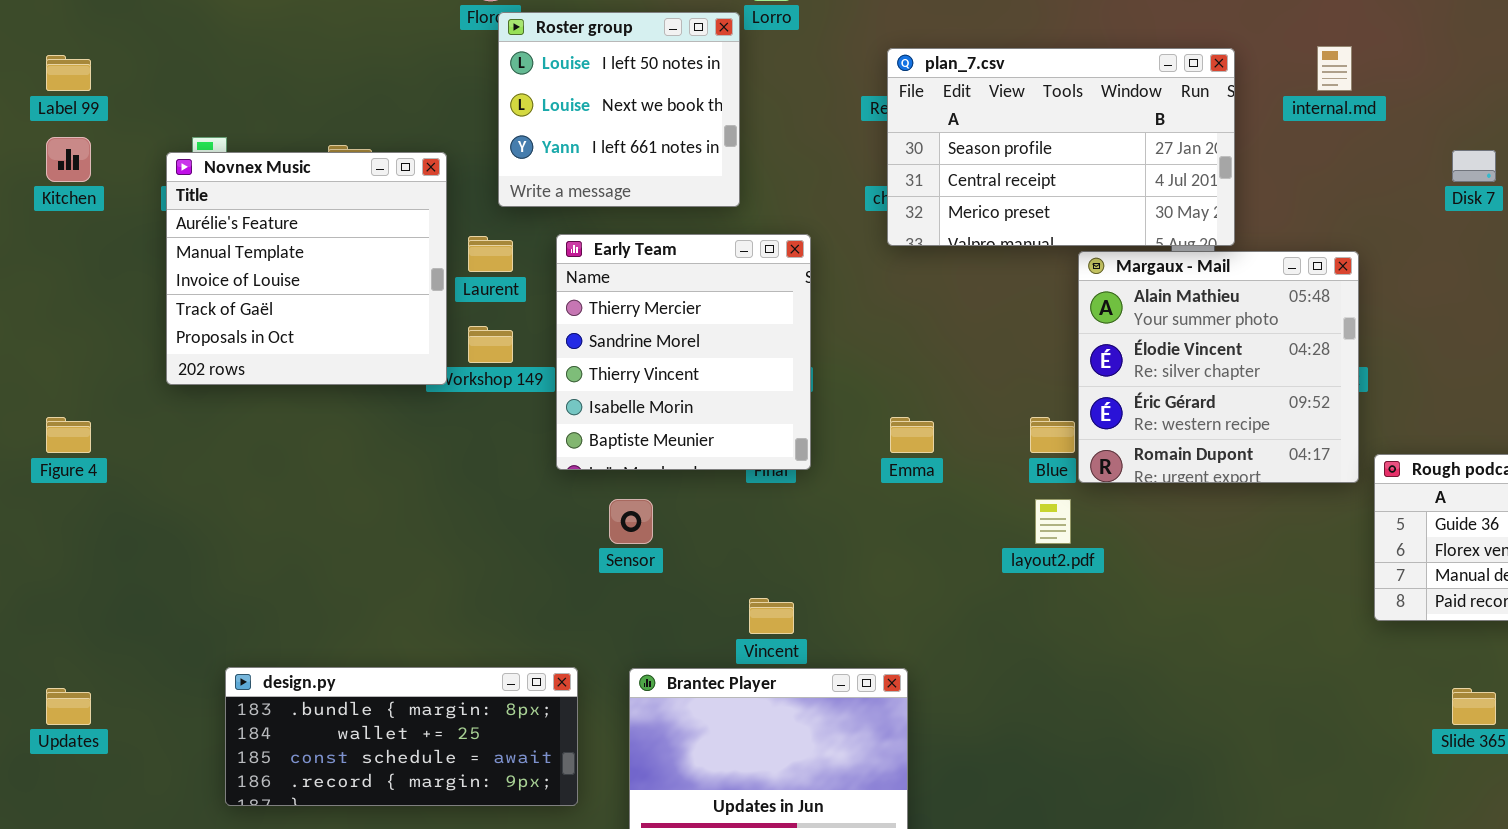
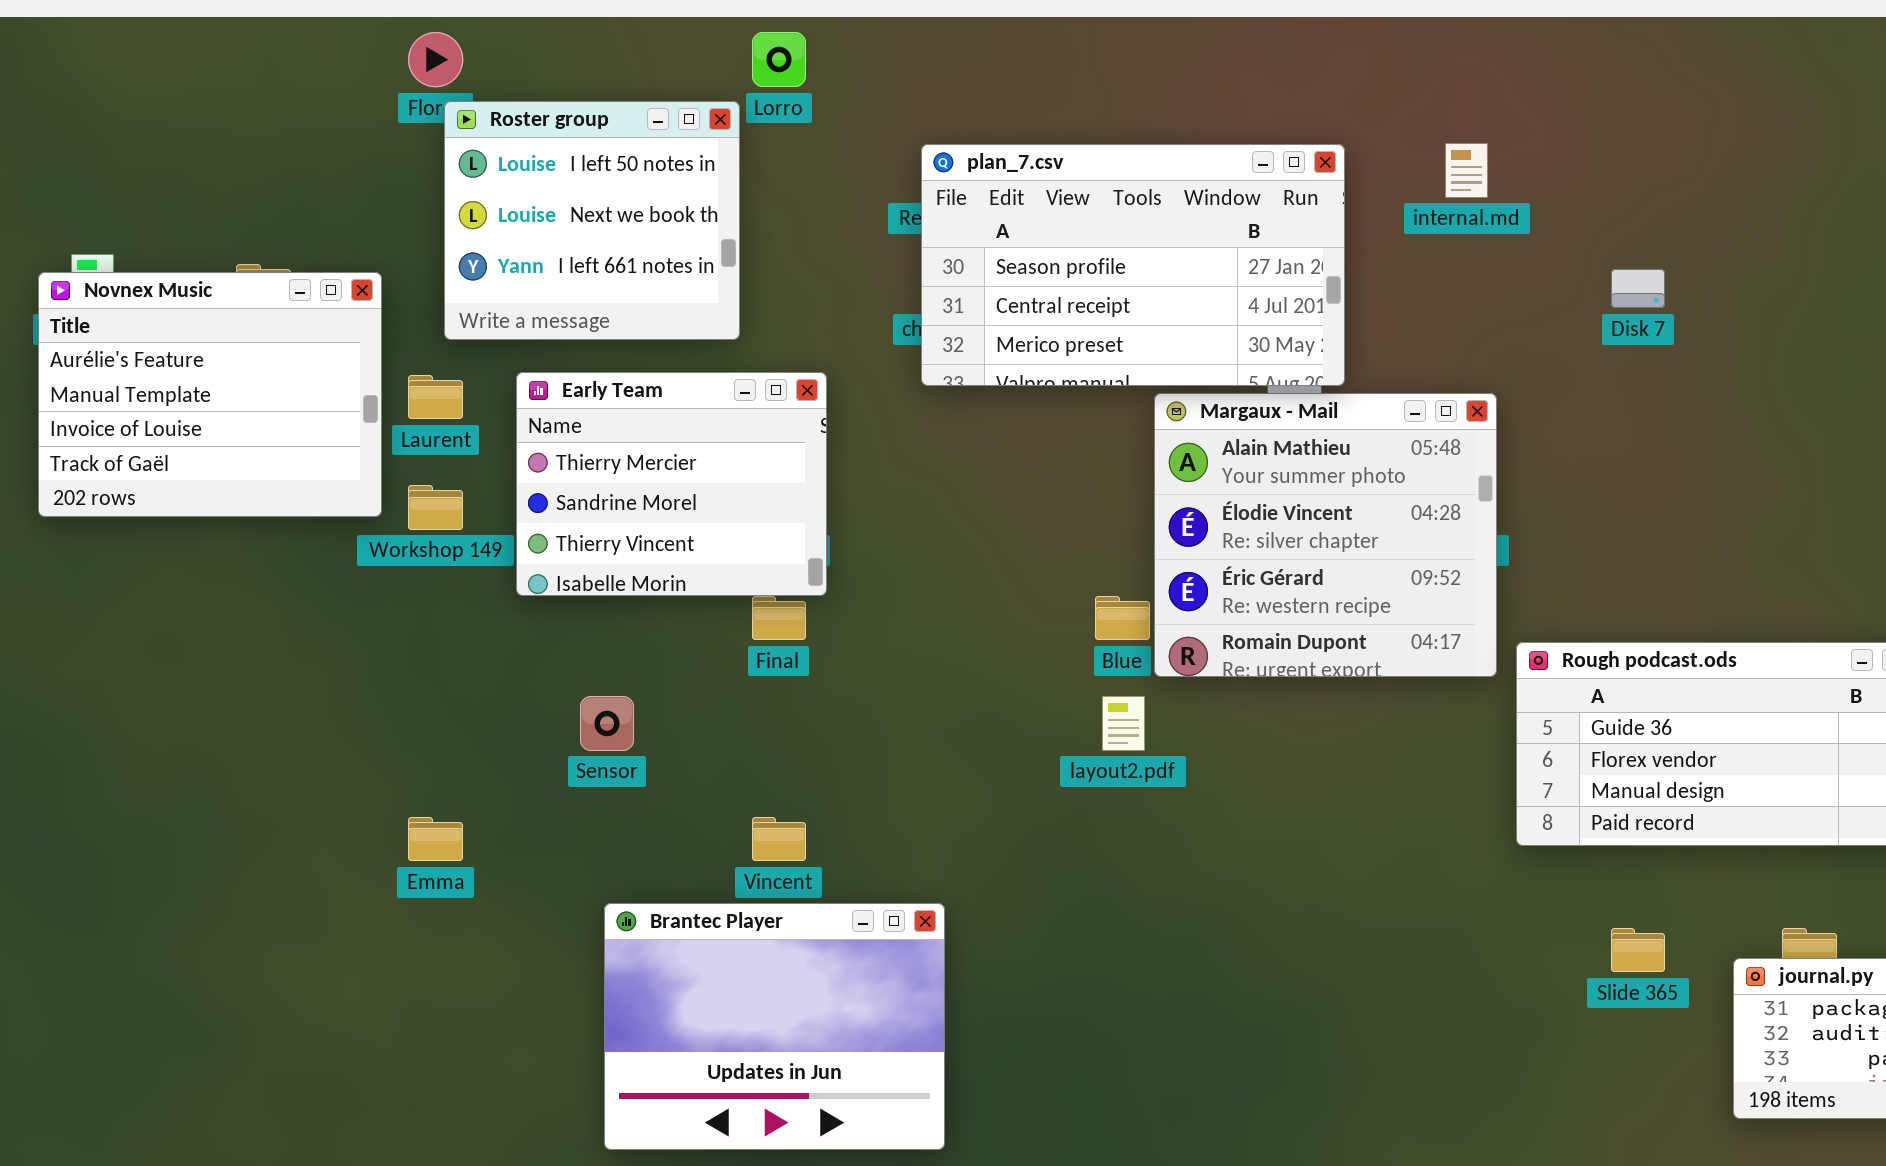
Novnex Music: [166,152,447,385] -> [38,272,382,517], resized
Early Team: [556,234,811,470] -> [516,372,827,596], resized
Emma: [890,417,934,453] -> [408,817,463,861], moved
design.py: [225,667,578,806] -> none, closed

